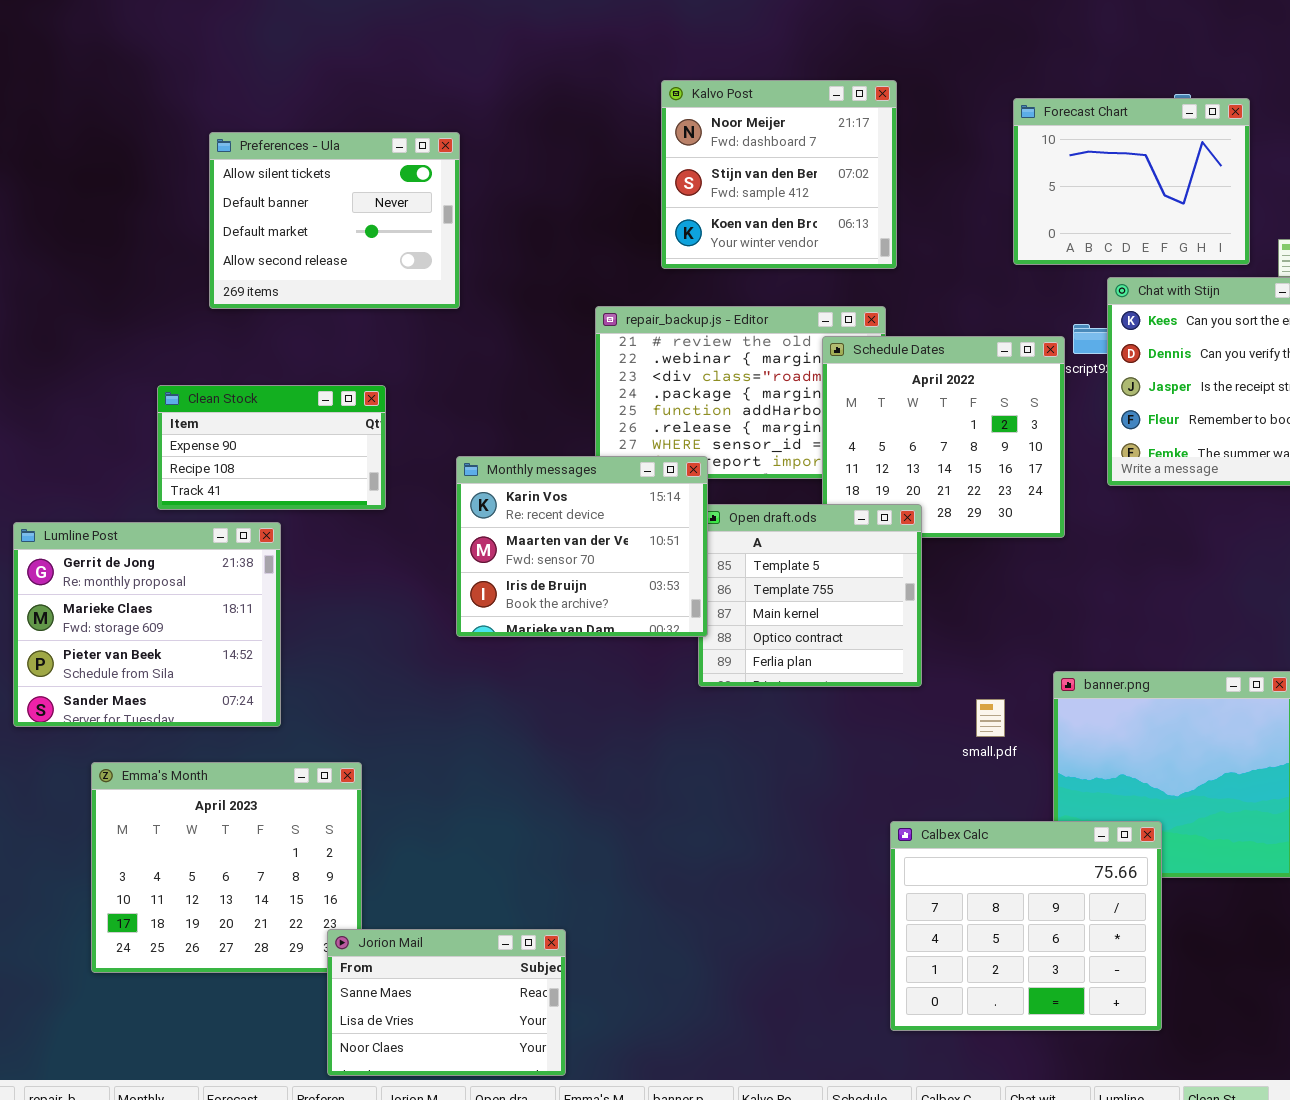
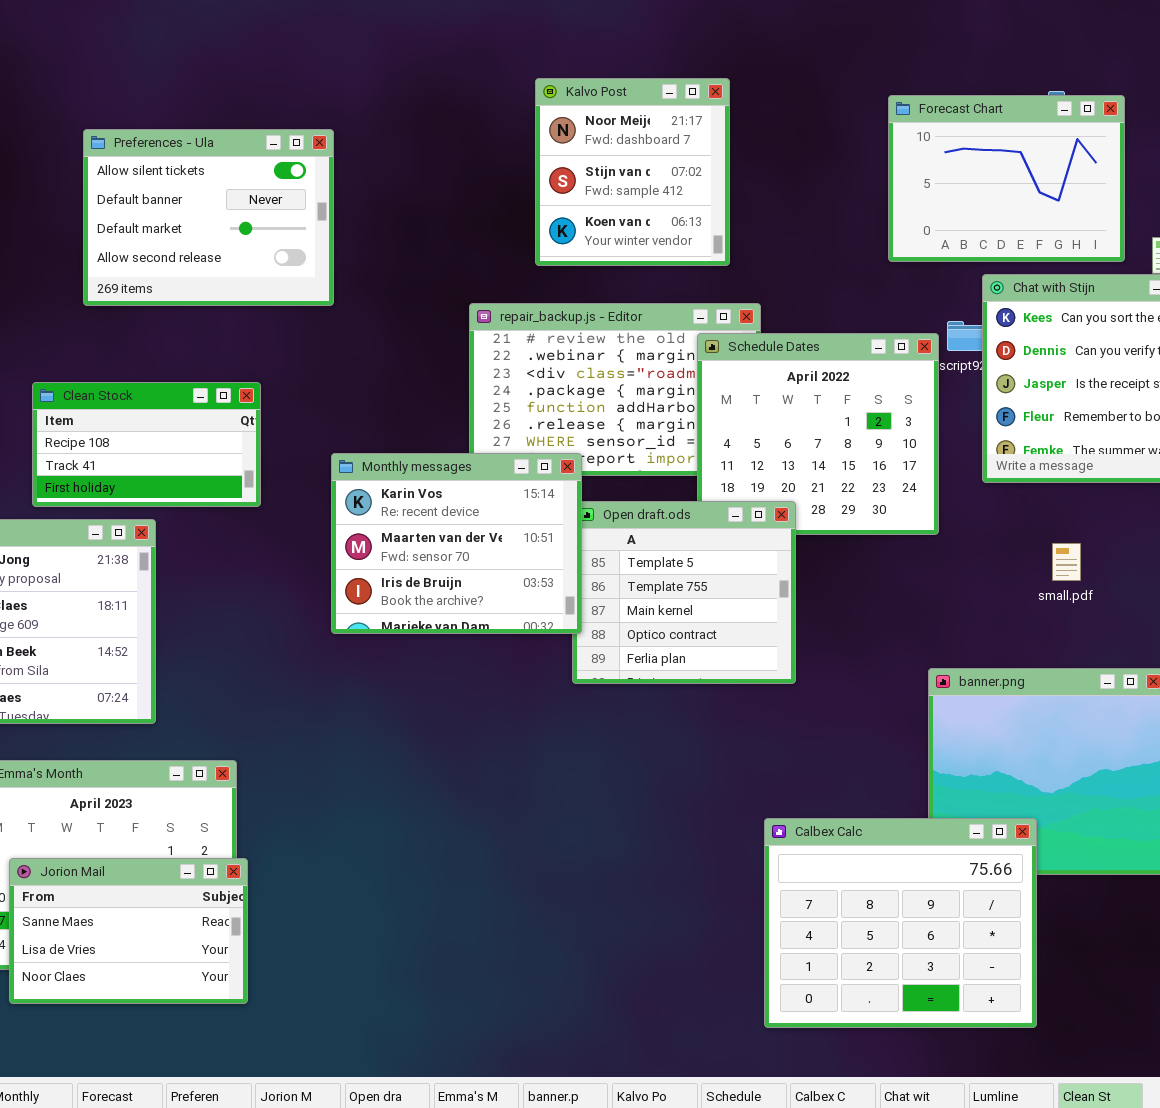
Kalvo Post: [661,80,897,269] -> [535,78,730,266], resized
Clean Stock: [157,385,386,510] -> [32,382,261,507], scrolled down 1 row
small.pdf: [976,699,1005,737] -> [1052,543,1081,581], moved
Jorion Mail: [327,929,566,1076] -> [9,858,248,1004], moved

